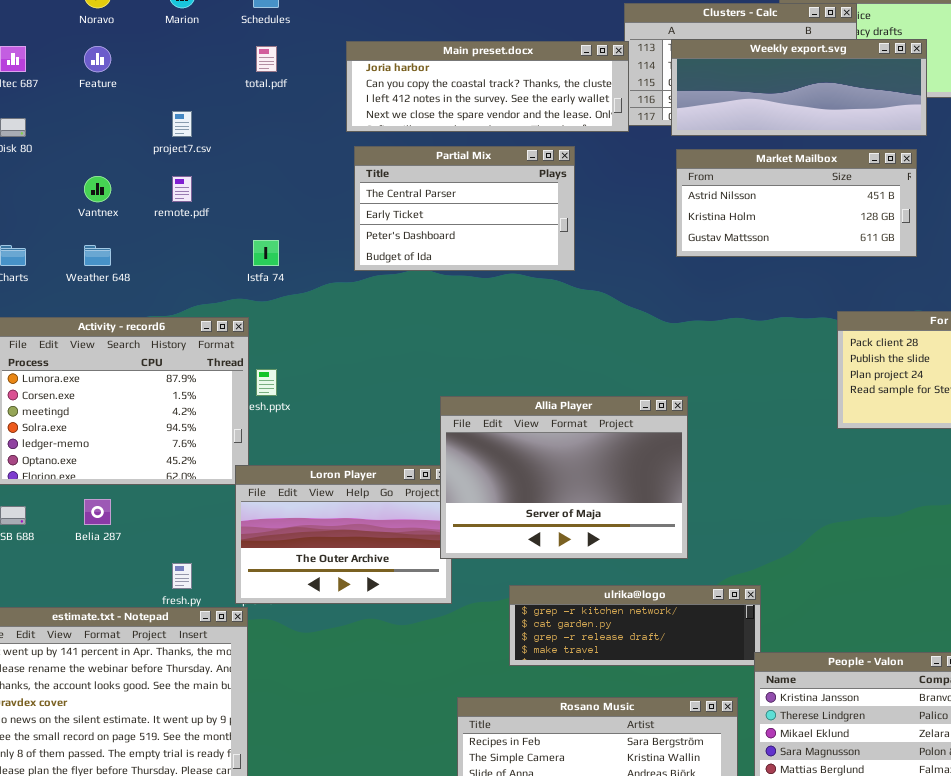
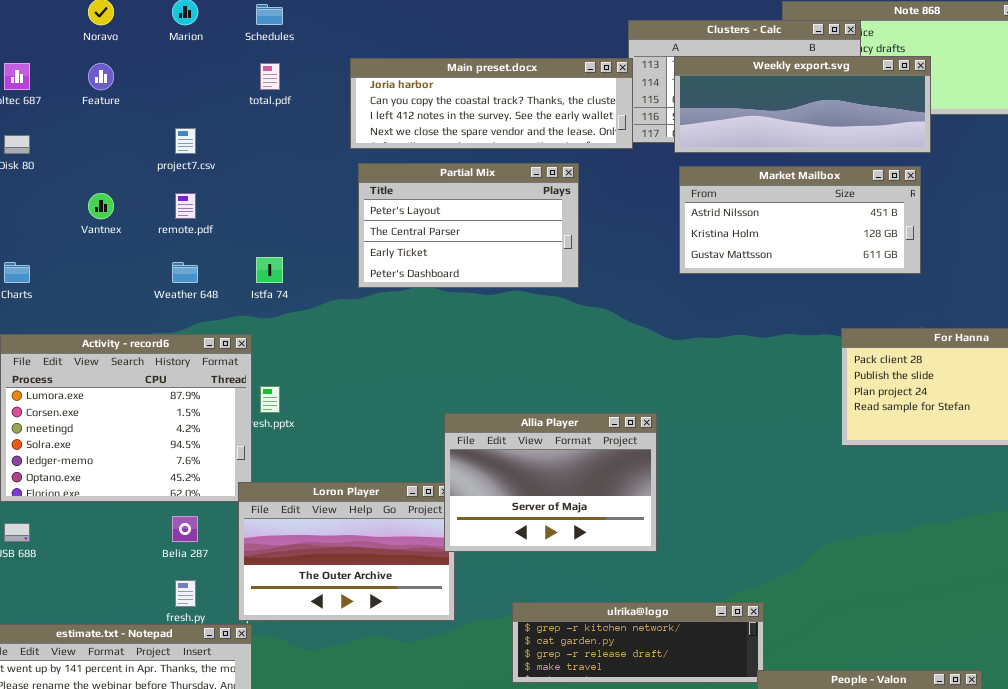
Partial Mix: [354,146,575,271] -> [358,163,579,288], scrolled up 1 row
Weather 648: [84,245,111,266] -> [172,262,198,283], moved
Allia Player: [440,396,688,559] -> [444,413,657,552], resized
Belia 287: [84,499,111,525] -> [172,516,198,542], moved

